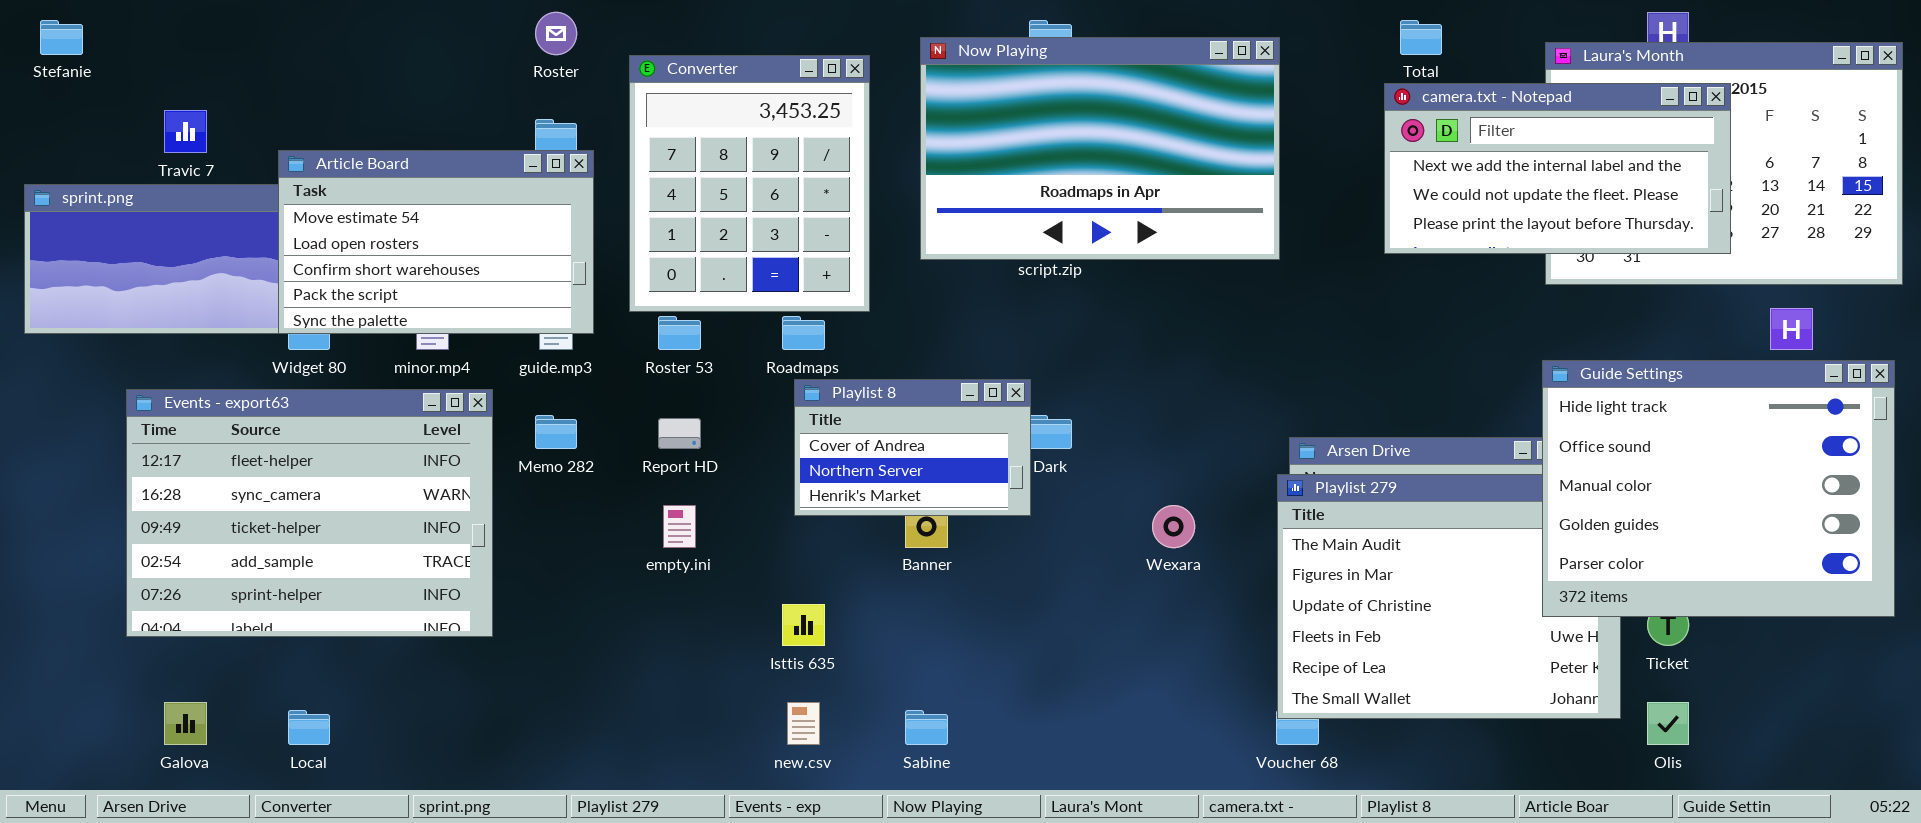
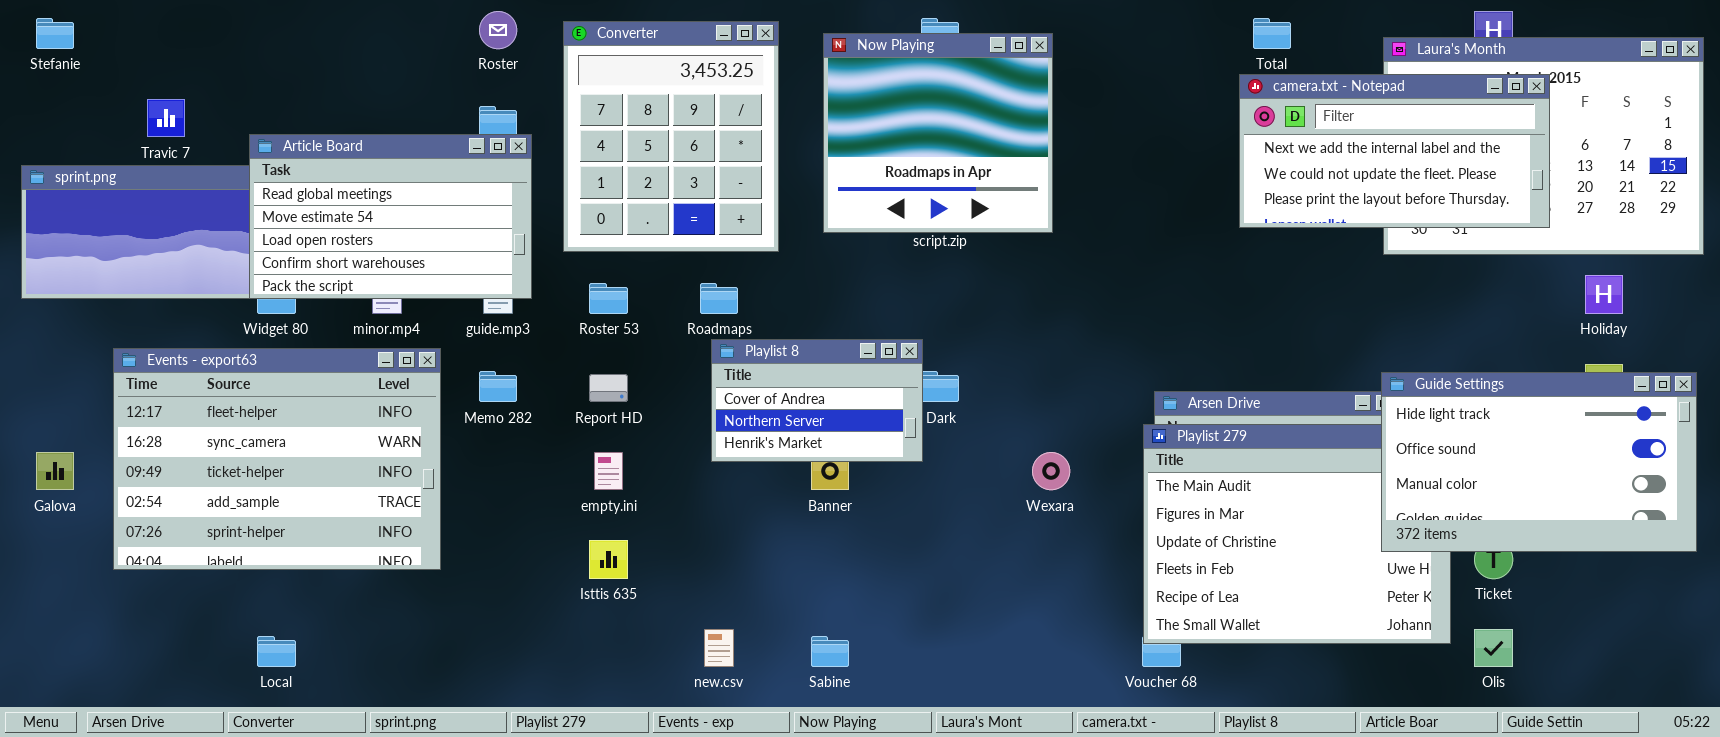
Now Playing: [920,37,1280,260] -> [823,33,1053,233], resized
Converter: [629,55,870,312] -> [563,21,779,252], moved
Article Board: [278,150,594,334] -> [249,134,532,299], scrolled up 1 row
Guide Settings: [1542,360,1895,617] -> [1381,372,1697,552], resized
Isttis 635: [782,604,825,646] -> [589,540,628,579], moved
Galova: [164,702,207,745] -> [36,452,74,490], moved

